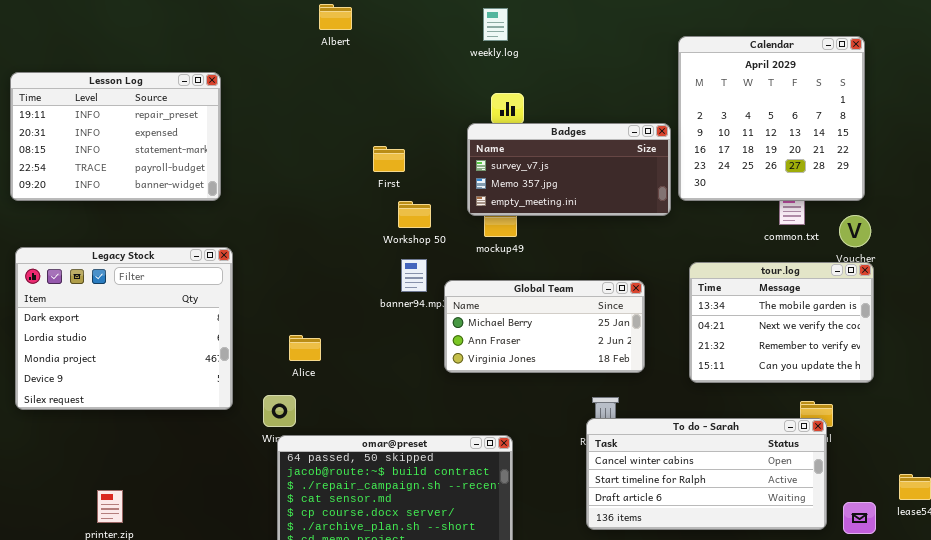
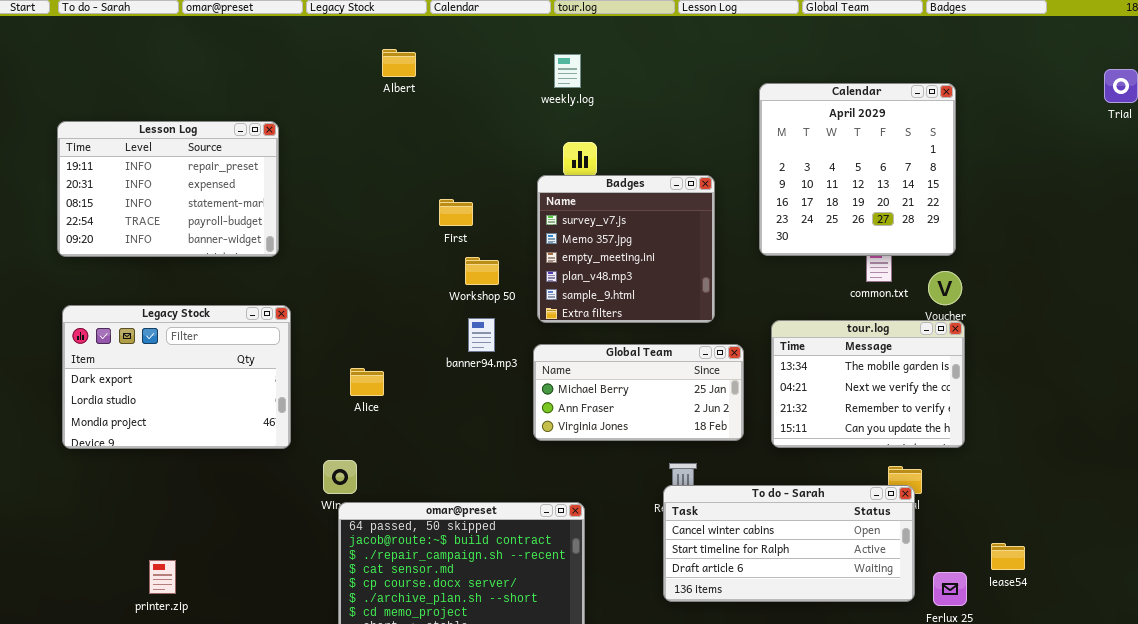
Badges: [467,123,671,216] -> [537,175,715,323], resized
Legacy Stock: [15,247,233,410] -> [62,305,291,449], resized
Global Team: [444,280,645,373] -> [533,344,744,441], moved
Alice: [289,335,321,361] -> [350,368,384,396], moved

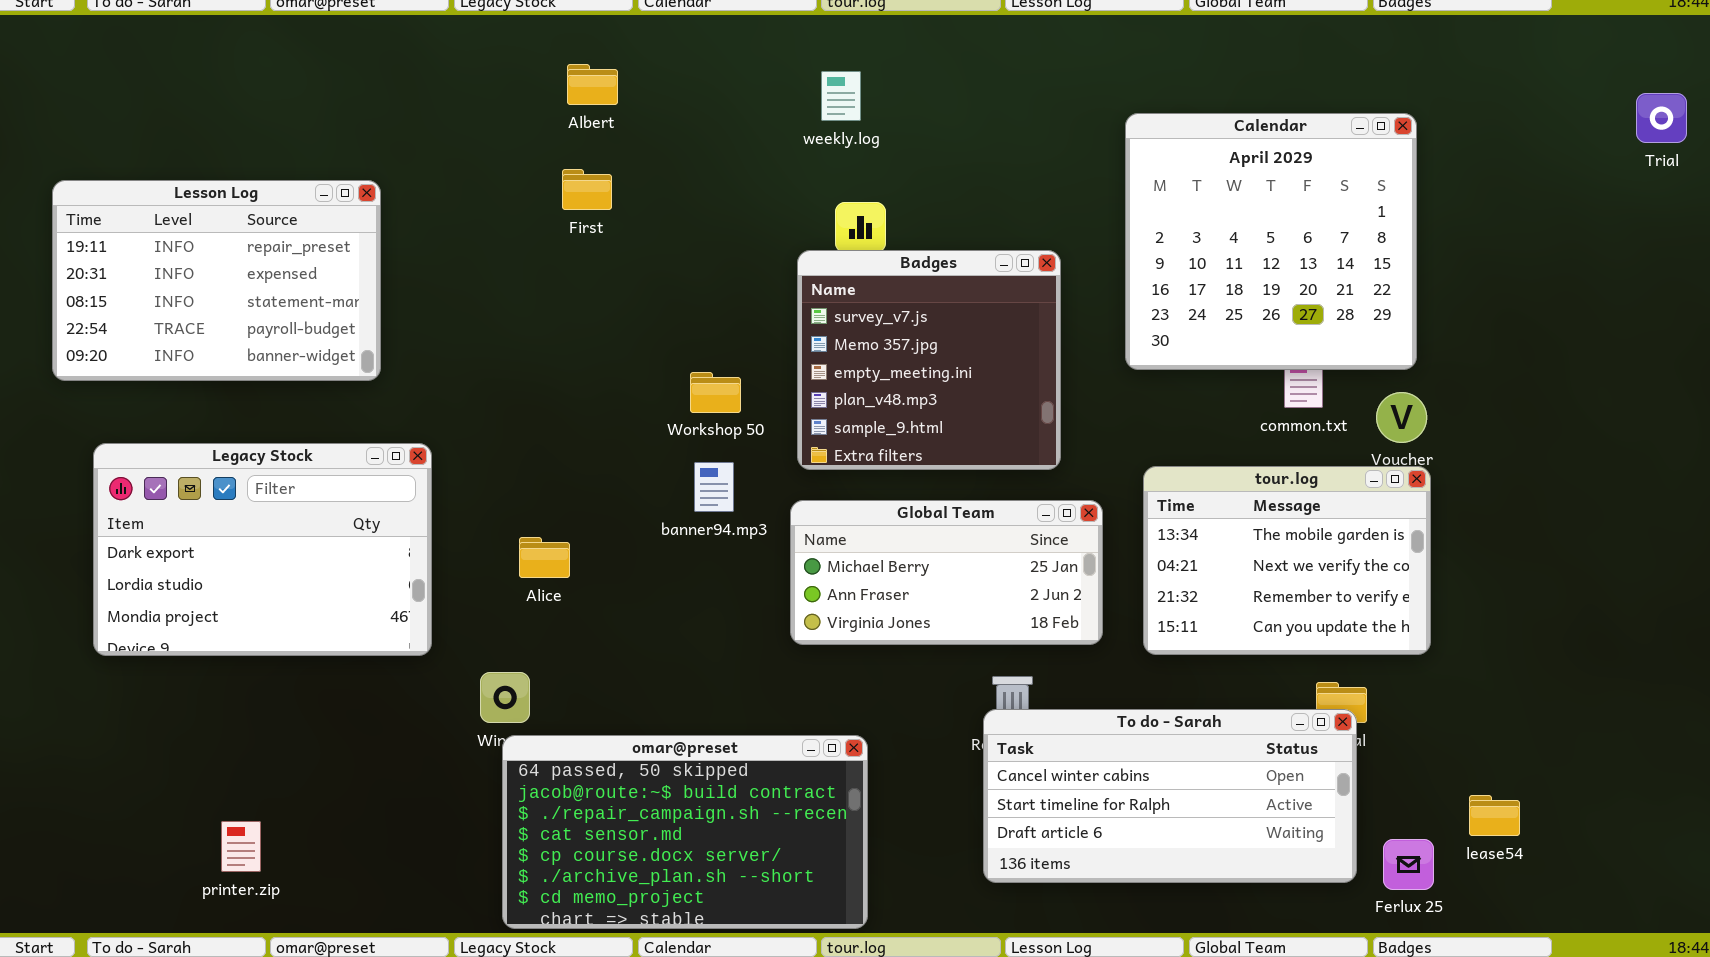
Lesson Log: [57,121,279,257] -> [52,180,381,381], moved
First: [439,199,473,226] -> [562,169,612,210], moved

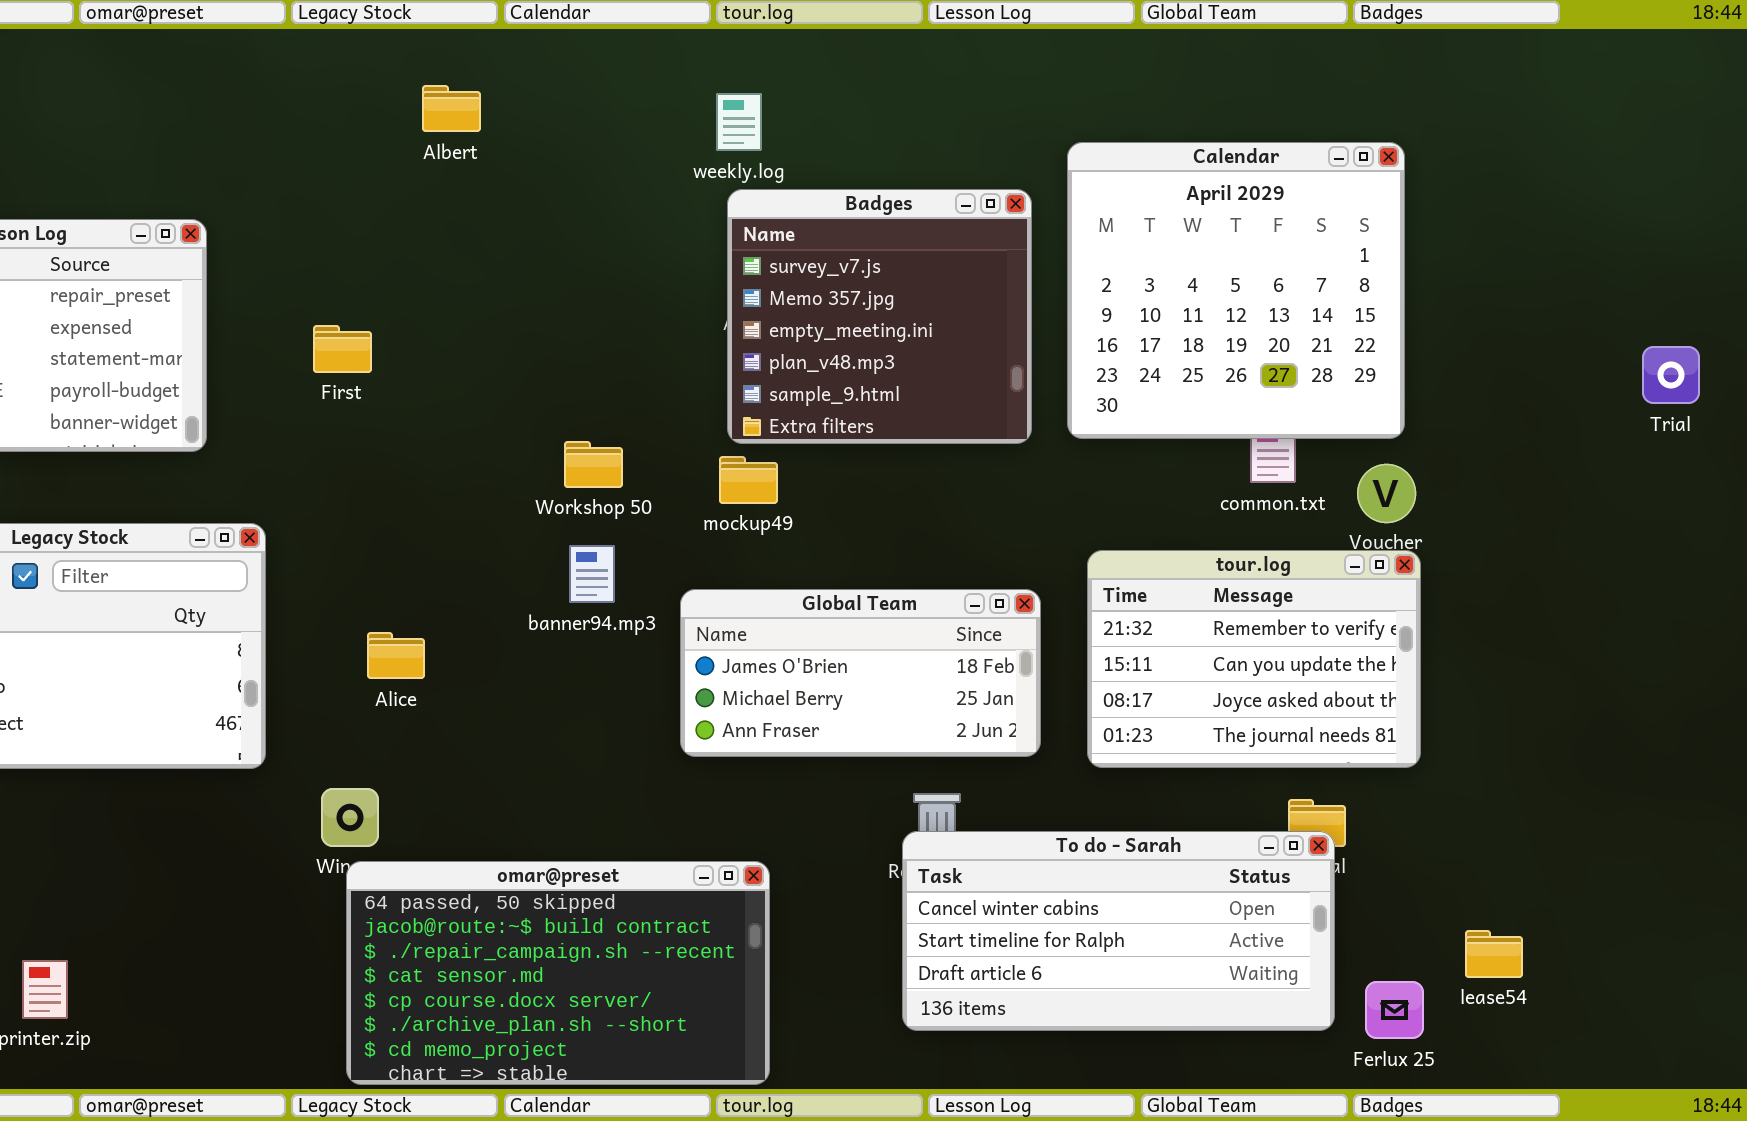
Trial: [1636,93,1687,143] -> [1642,346,1700,404], moved
First: [562,169,612,210] -> [313,325,372,373], moved
Badges: [797,250,1061,470] -> [727,189,1032,444], moved
tour.log: [1143,466,1431,655] -> [1087,550,1421,768], scrolled down 2 rows
Global Team: [790,500,1103,645] -> [680,589,1041,757], scrolled up 1 row

